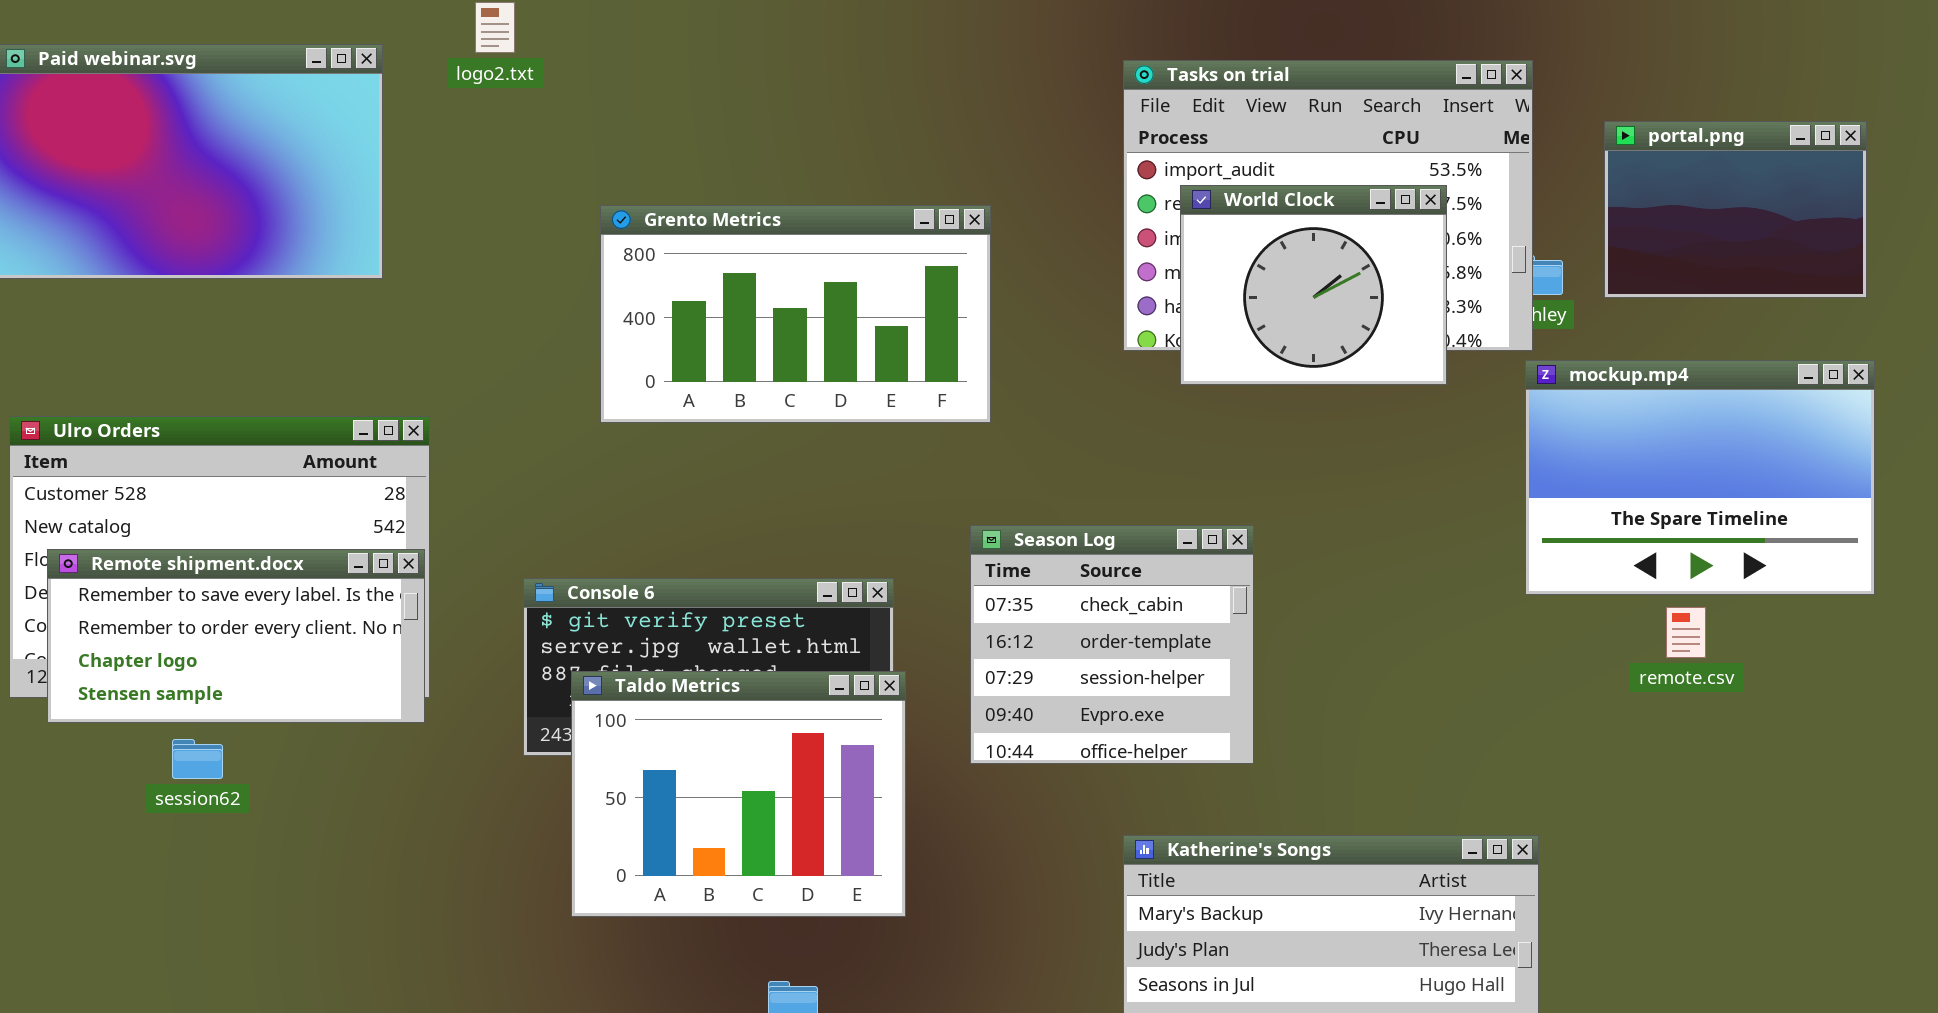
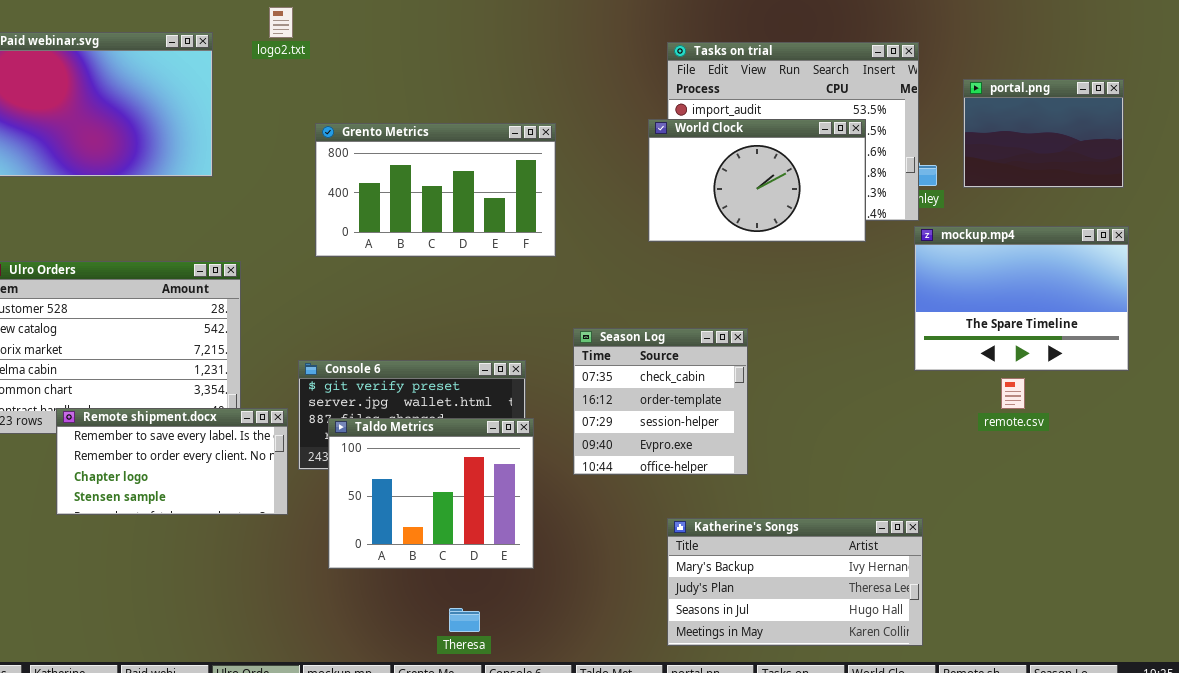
World Clock: [1180,185,1447,385] -> [648,119,866,242], resized
Grento Metrics: [600,205,991,423] -> [315,123,556,257], moved
Remote shipment.docx: [47,549,425,723] -> [56,408,288,515], moved

